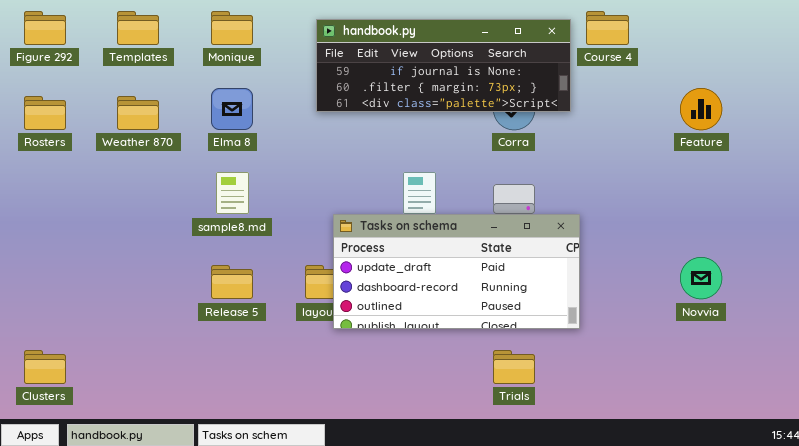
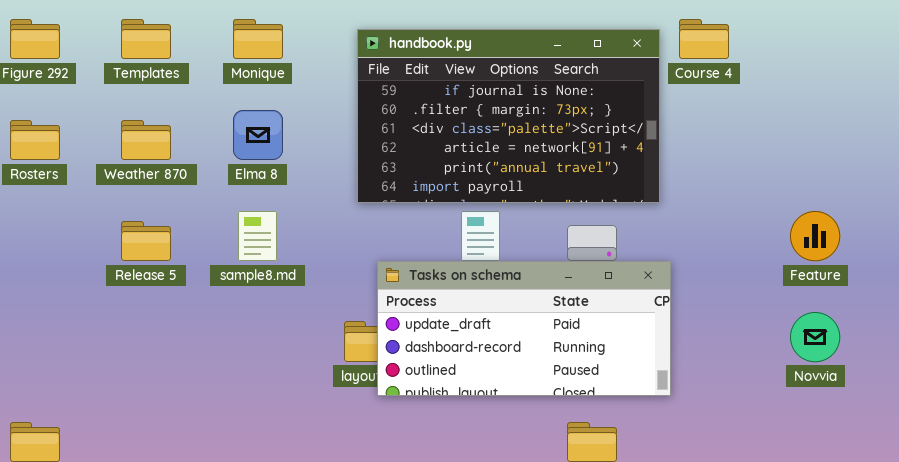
handbook.py: [316,19,571,112] -> [357,29,660,203], resized
Feature: [680,88,722,130] -> [790,211,840,261], moved
Release 5: [211,265,253,299] -> [121,221,171,261], moved

